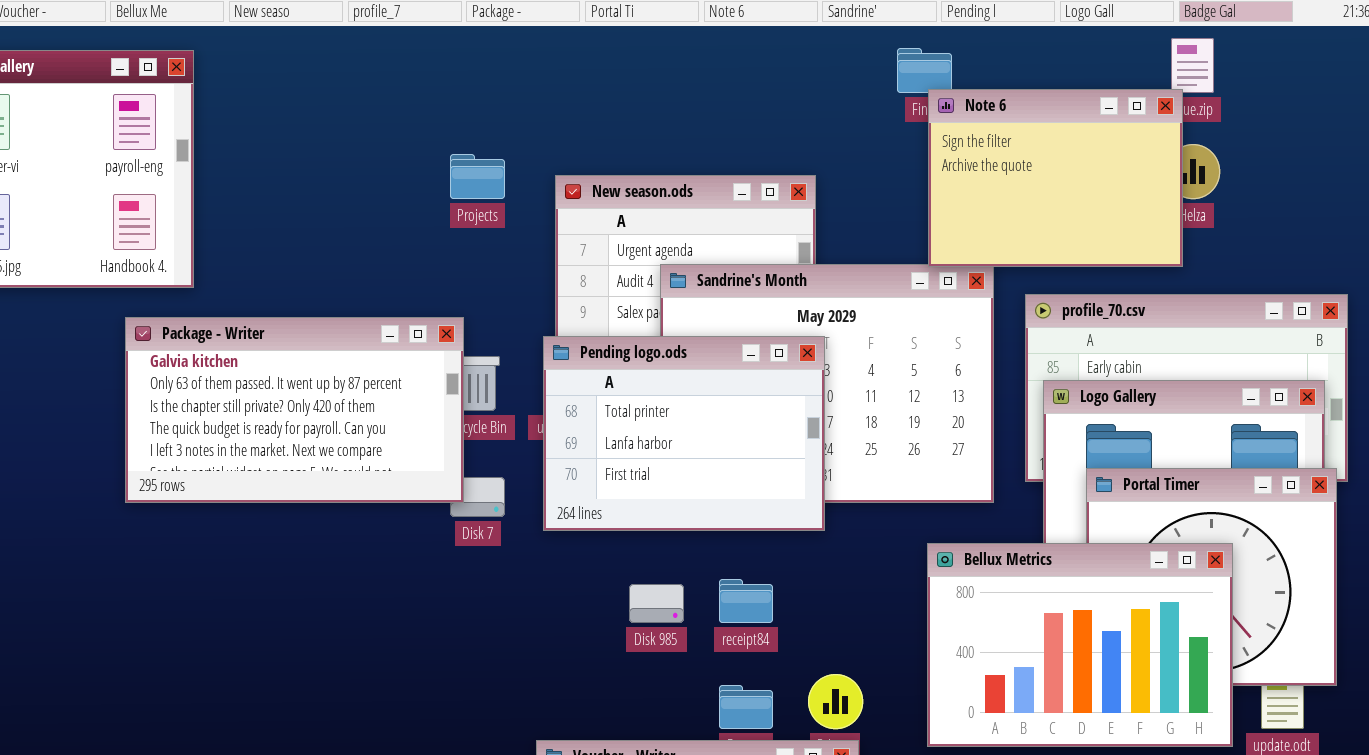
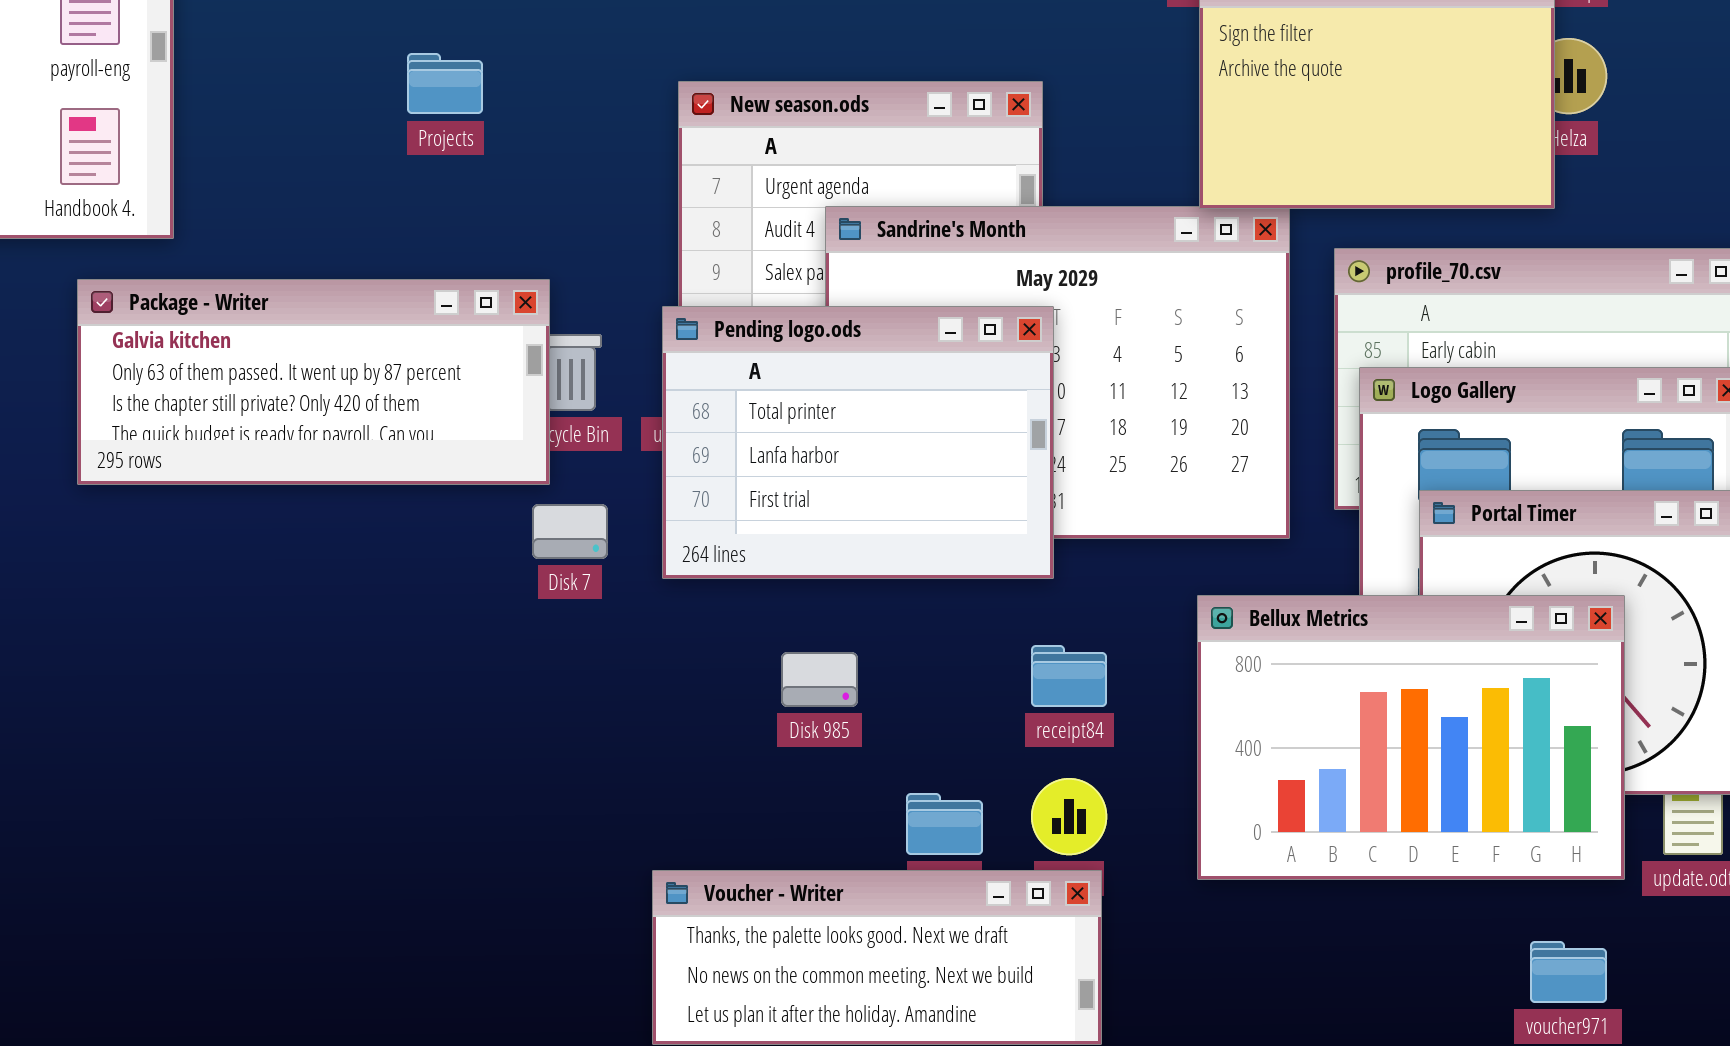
Projects: [450,154,505,199] -> [407,53,483,114], moved
Package - Writer: [125,317,464,503] -> [77,279,550,485], resized
receipt84: [719,579,773,623] -> [1031,645,1107,707], moved

